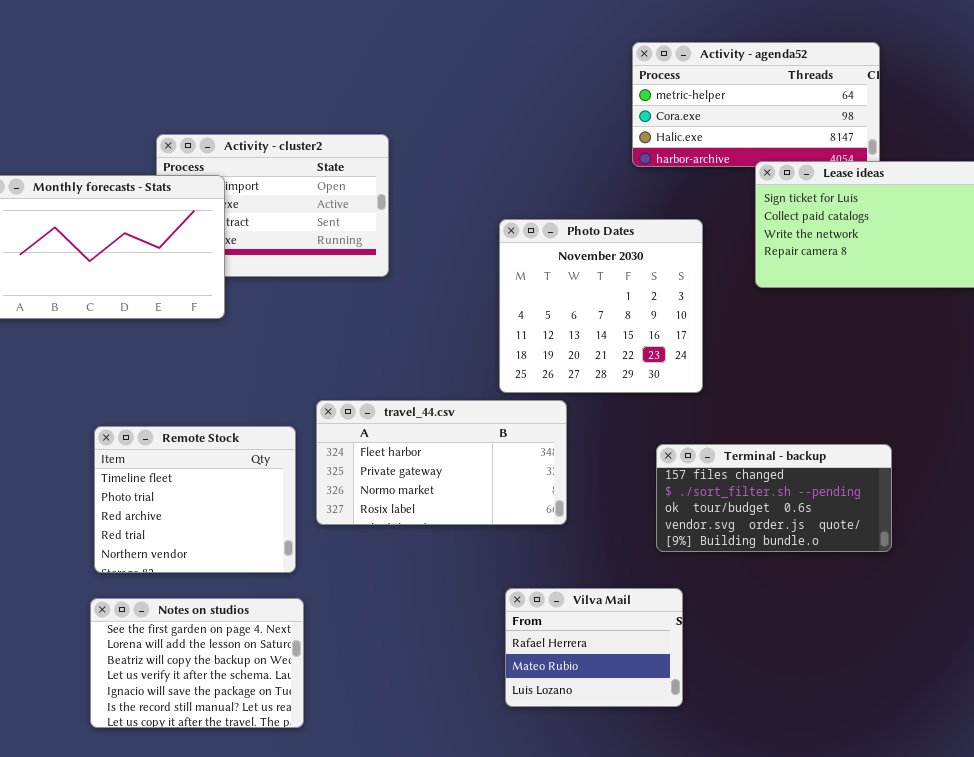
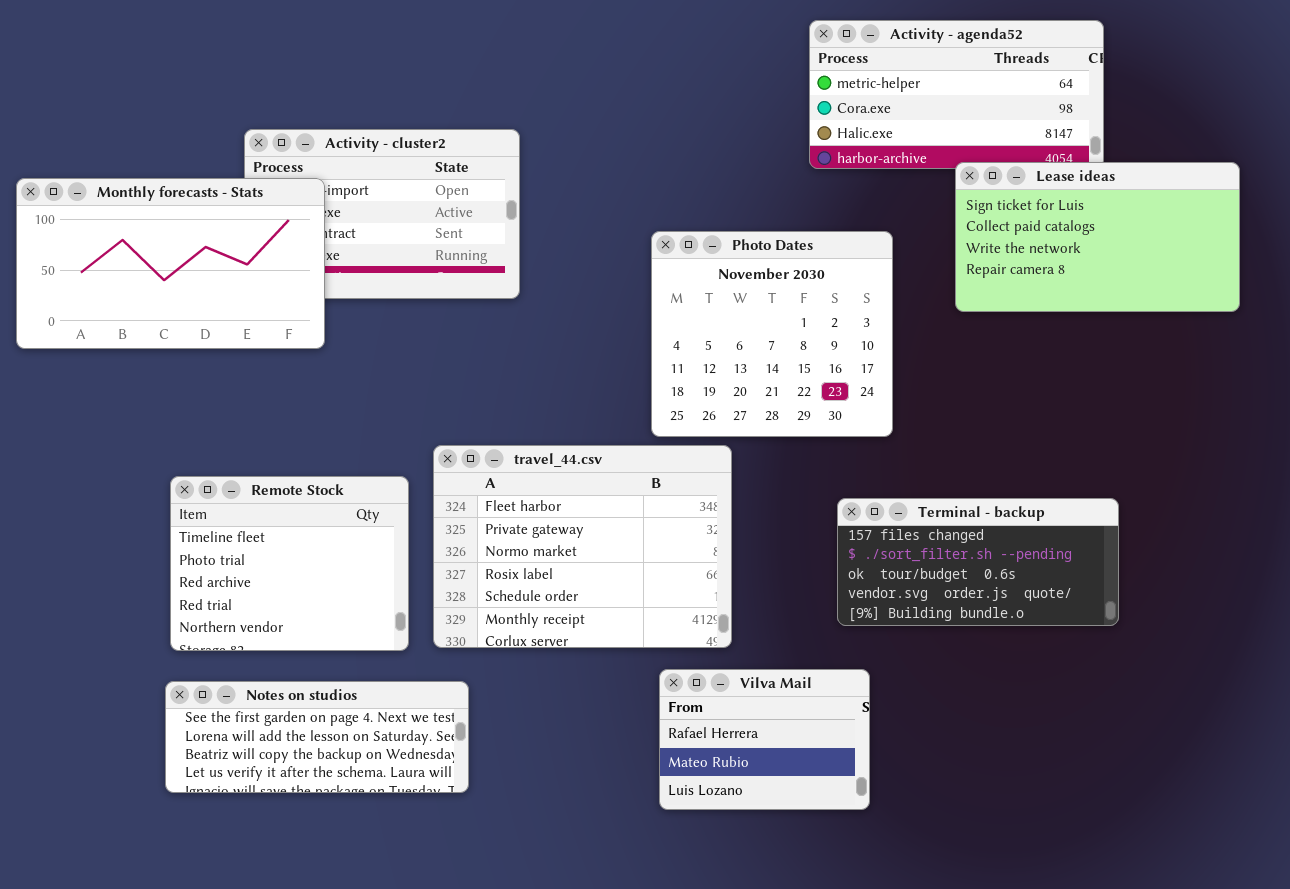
travel_44.csv: [316,400,567,525] -> [433,445,732,648], resized
Notes on studios: [90,598,304,728] -> [165,681,469,793], resized

